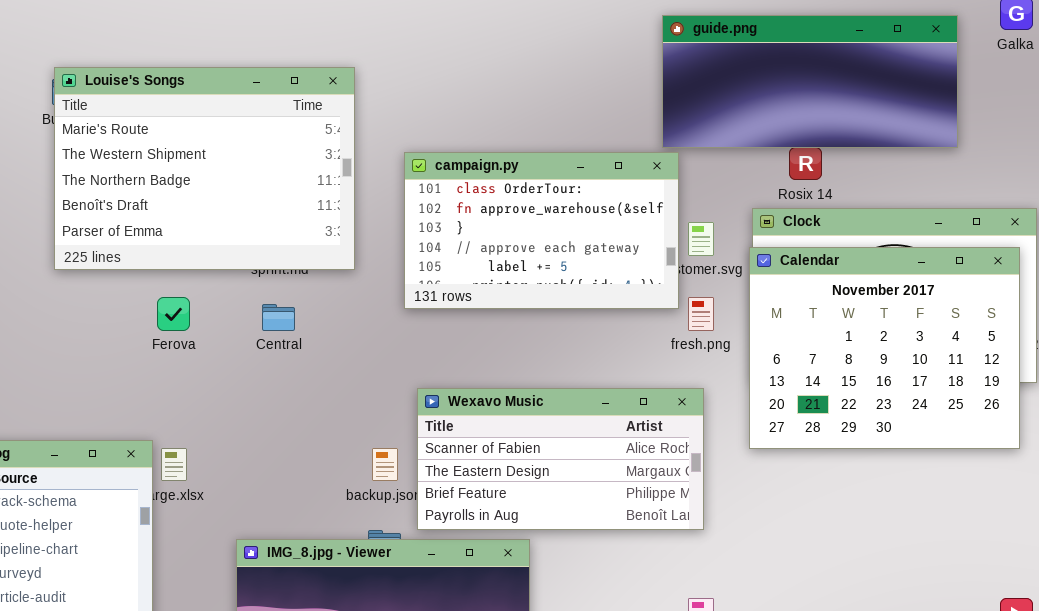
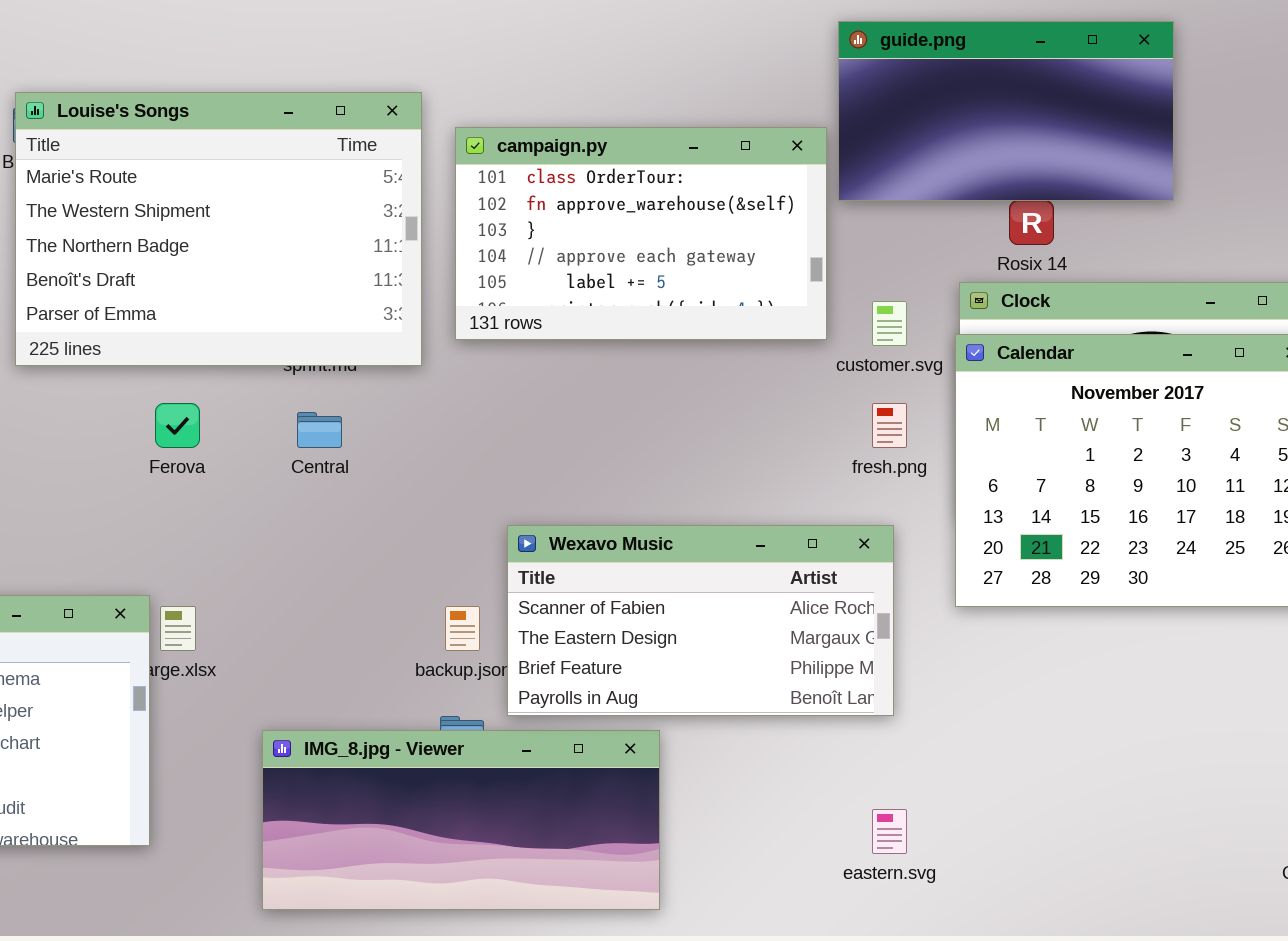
guide.png: [662,15,958,148] -> [838,21,1174,201], resized
campaign.py: [404,152,679,309] -> [455,127,827,340], moved

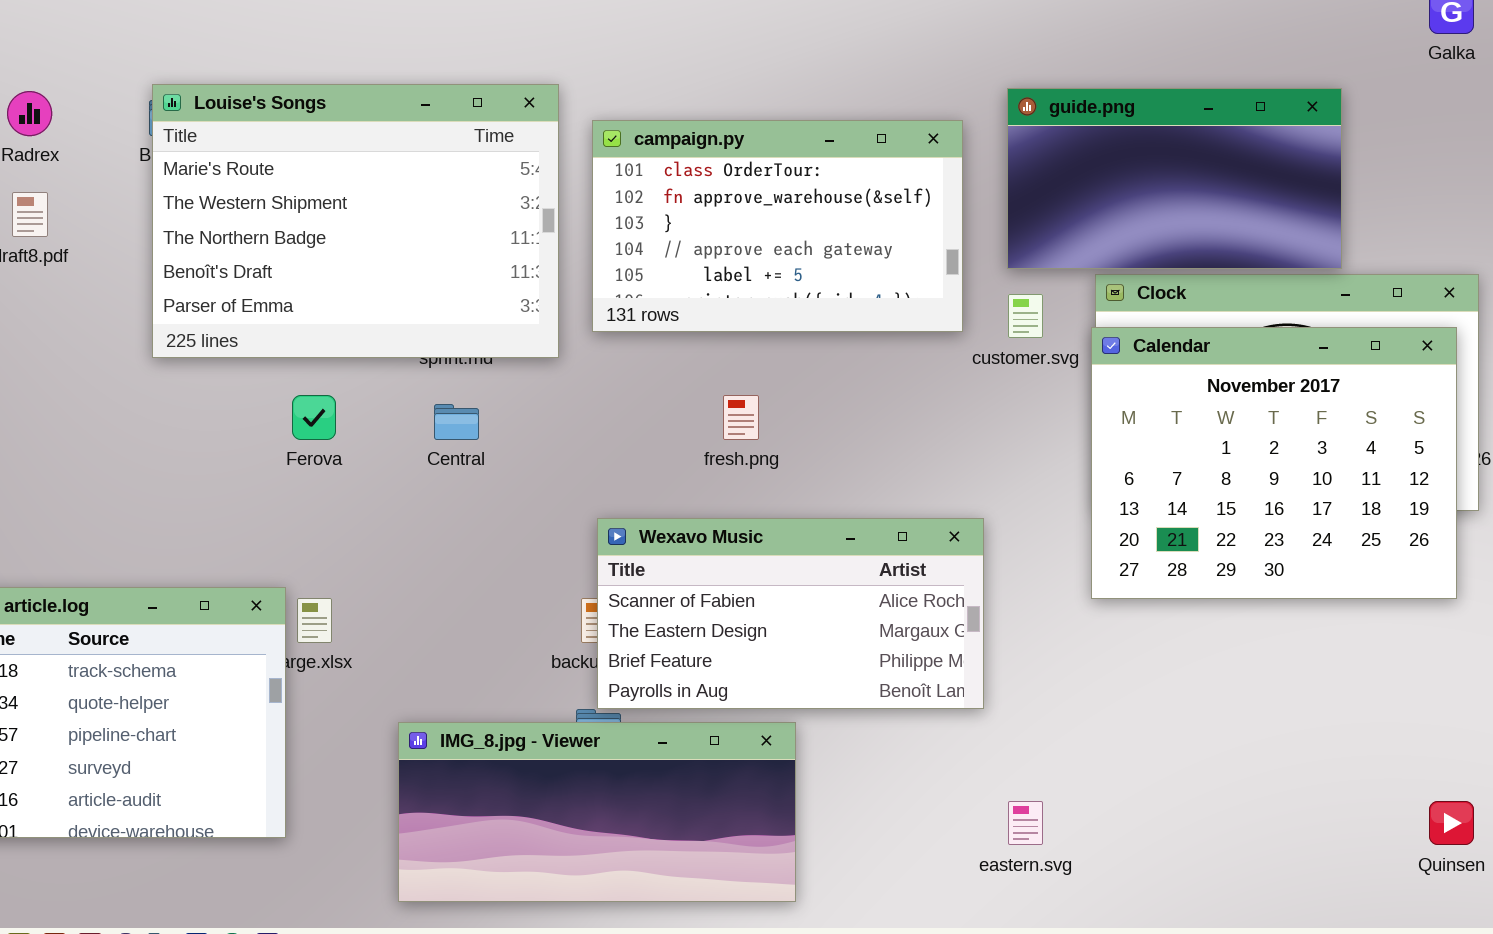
guide.png: [838,21,1174,201] -> [1007,88,1342,269], moved
fresh.png: [872,403,907,448] -> [723,395,759,440], moved
Wexavo Music: [507,525,894,716] -> [597,518,984,709], moved

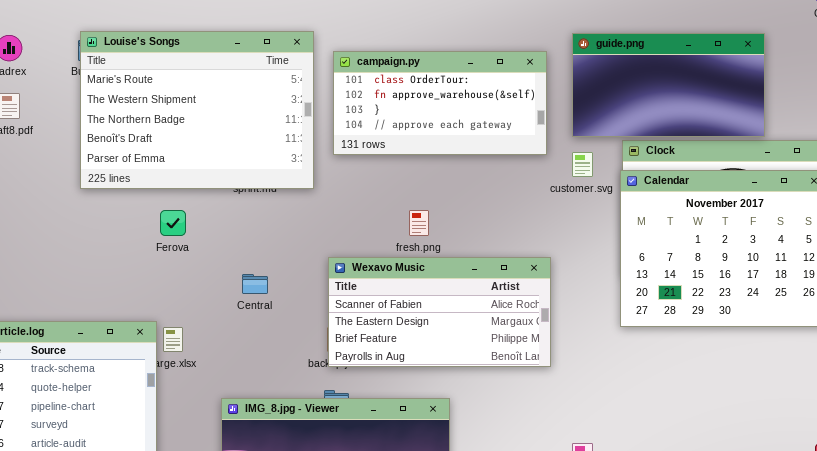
campaign.py: [592,120,963,332] -> [333,51,547,155], resized
Central: [434,404,479,440] -> [242,274,268,294], moved
Wexavo Music: [597,518,984,709] -> [328,257,551,367], moved

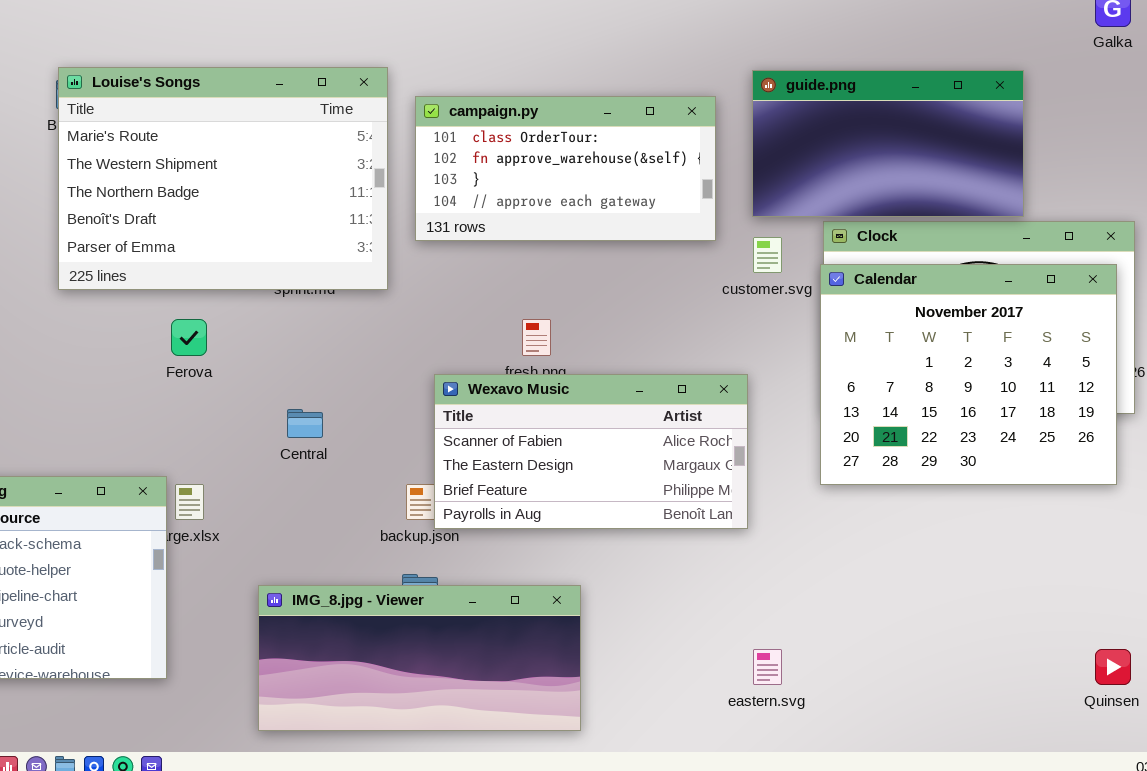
Wexavo Music: [328,257,551,367] -> [434,374,748,529], moved

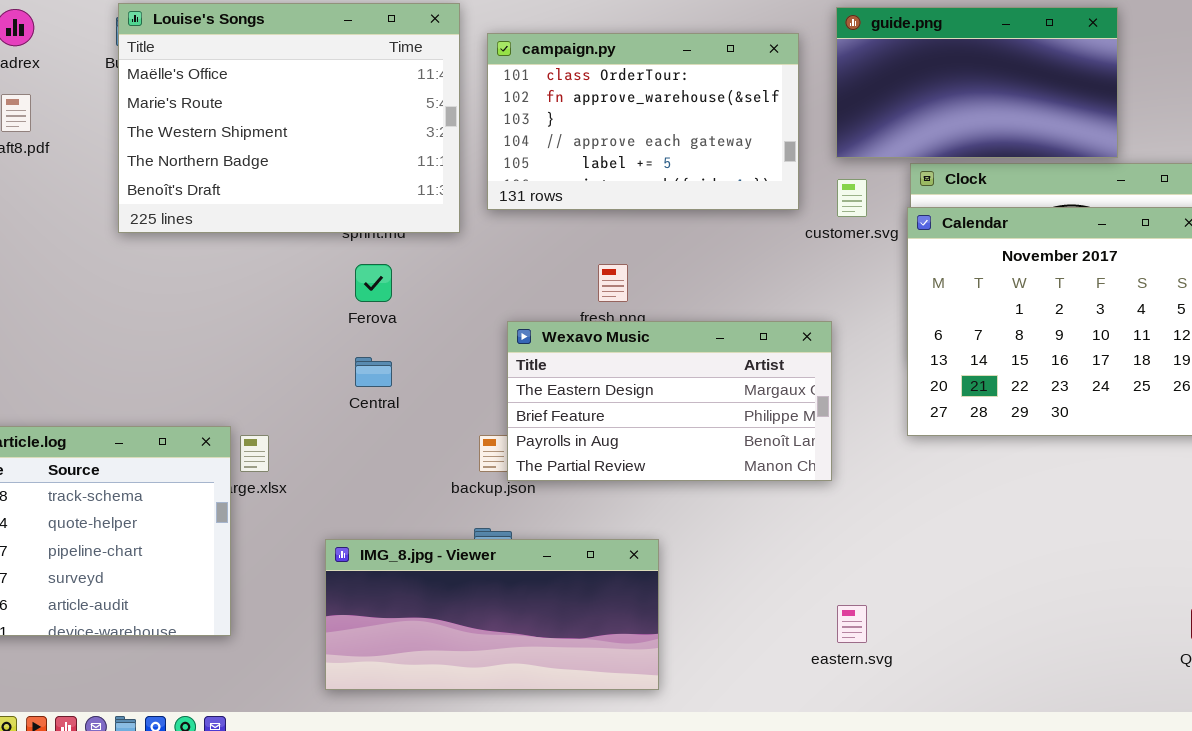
Louise's Songs: [58,67,388,290] -> [118,3,460,233], scrolled up 1 row
campaign.py: [415,96,716,241] -> [487,33,799,210], resized
Ferova: [171,319,207,356] -> [355,264,392,302], moved
Wexavo Music: [434,374,748,529] -> [507,321,832,481], scrolled down 1 row

